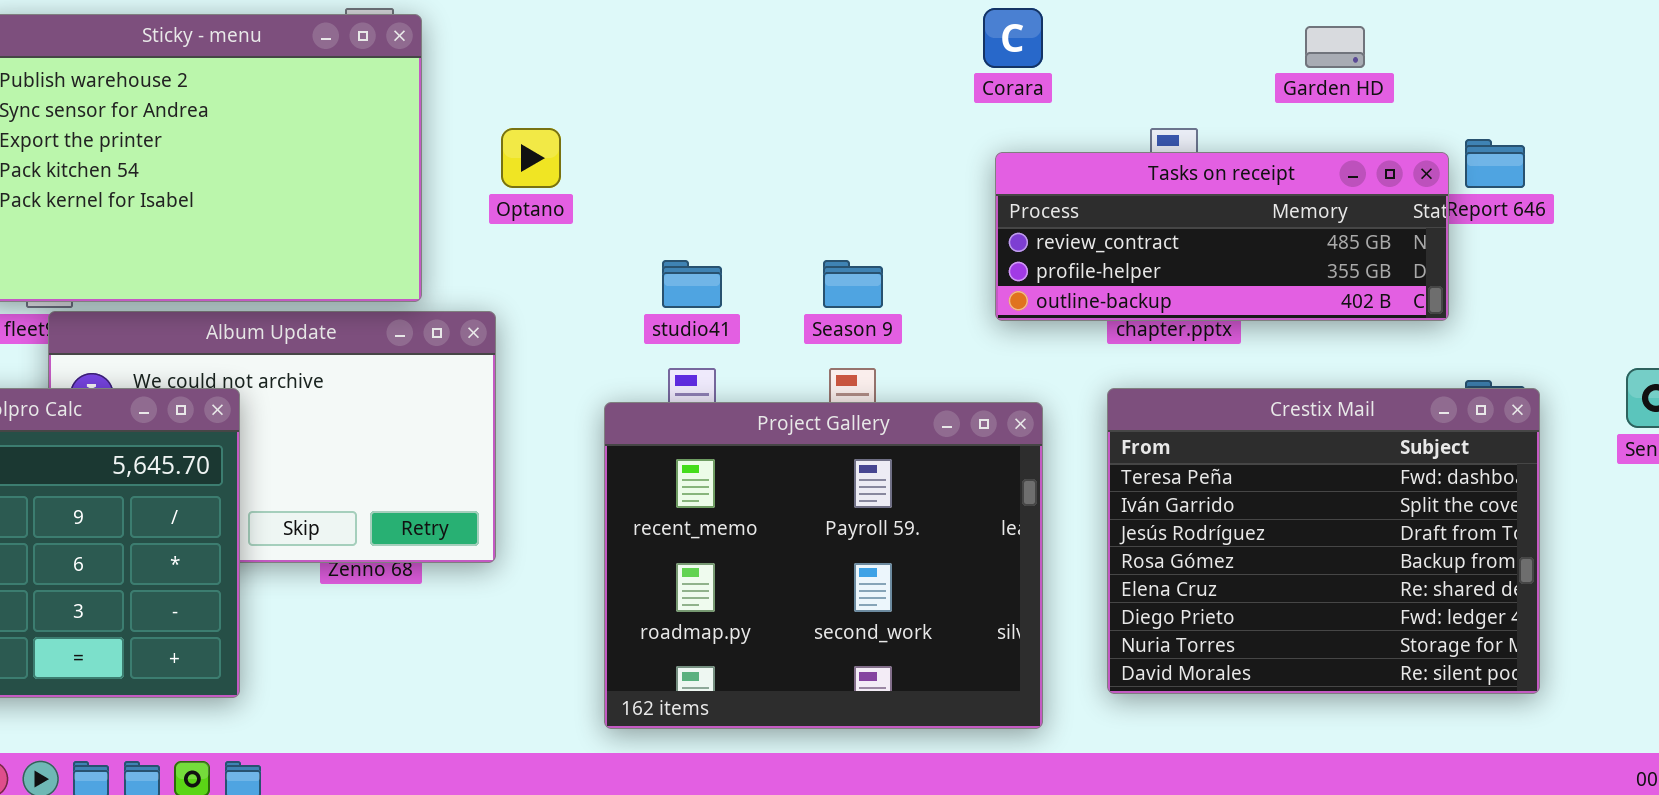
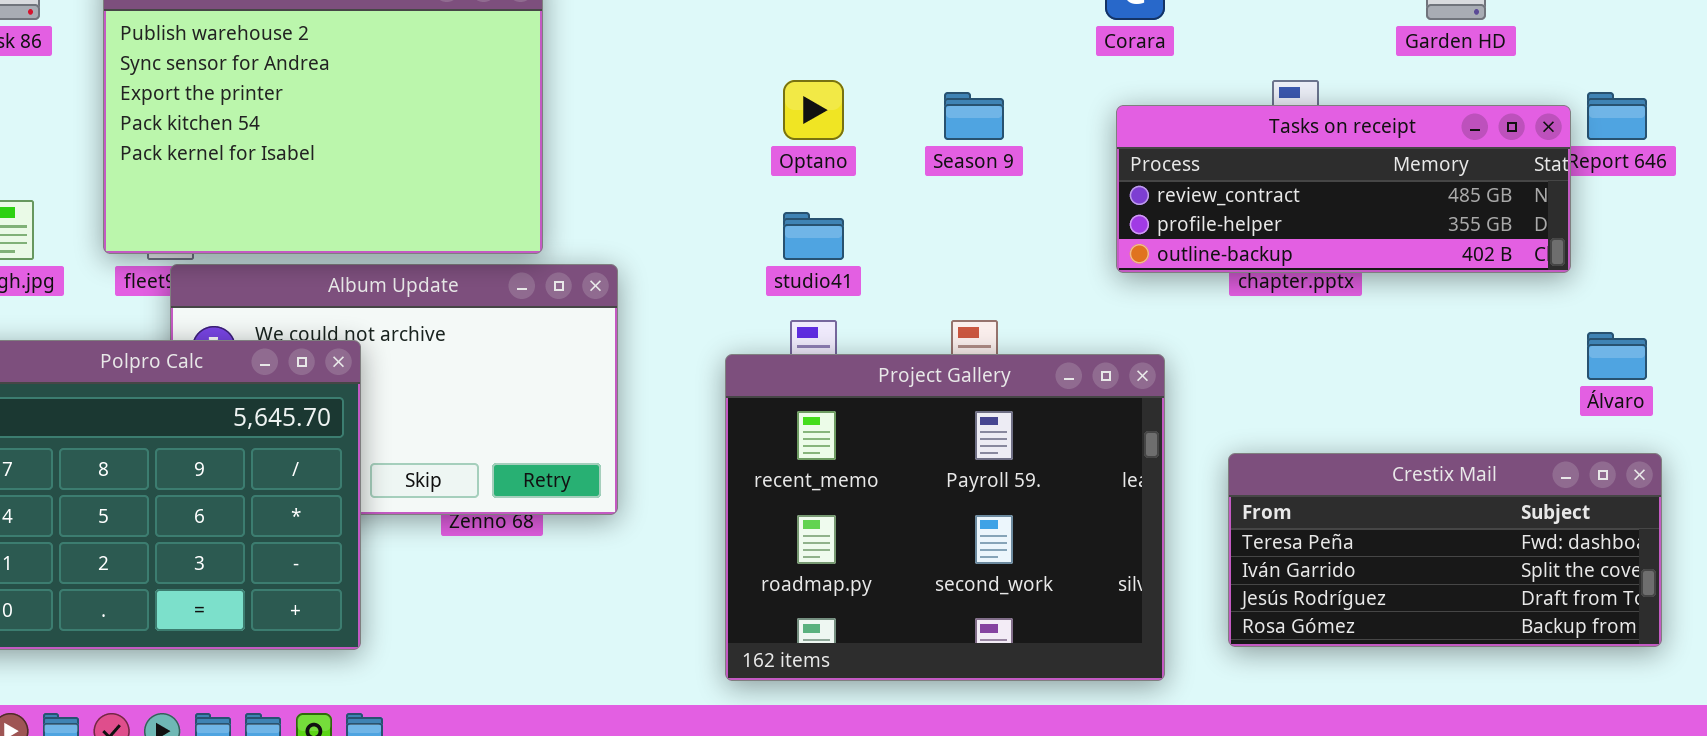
Optano: [501,128,561,188] -> [783,80,844,140], moved
Season 9: [823,260,883,308] -> [944,92,1004,140], moved
Crestix Mail: [1107,388,1540,694] -> [1228,453,1662,647], resized

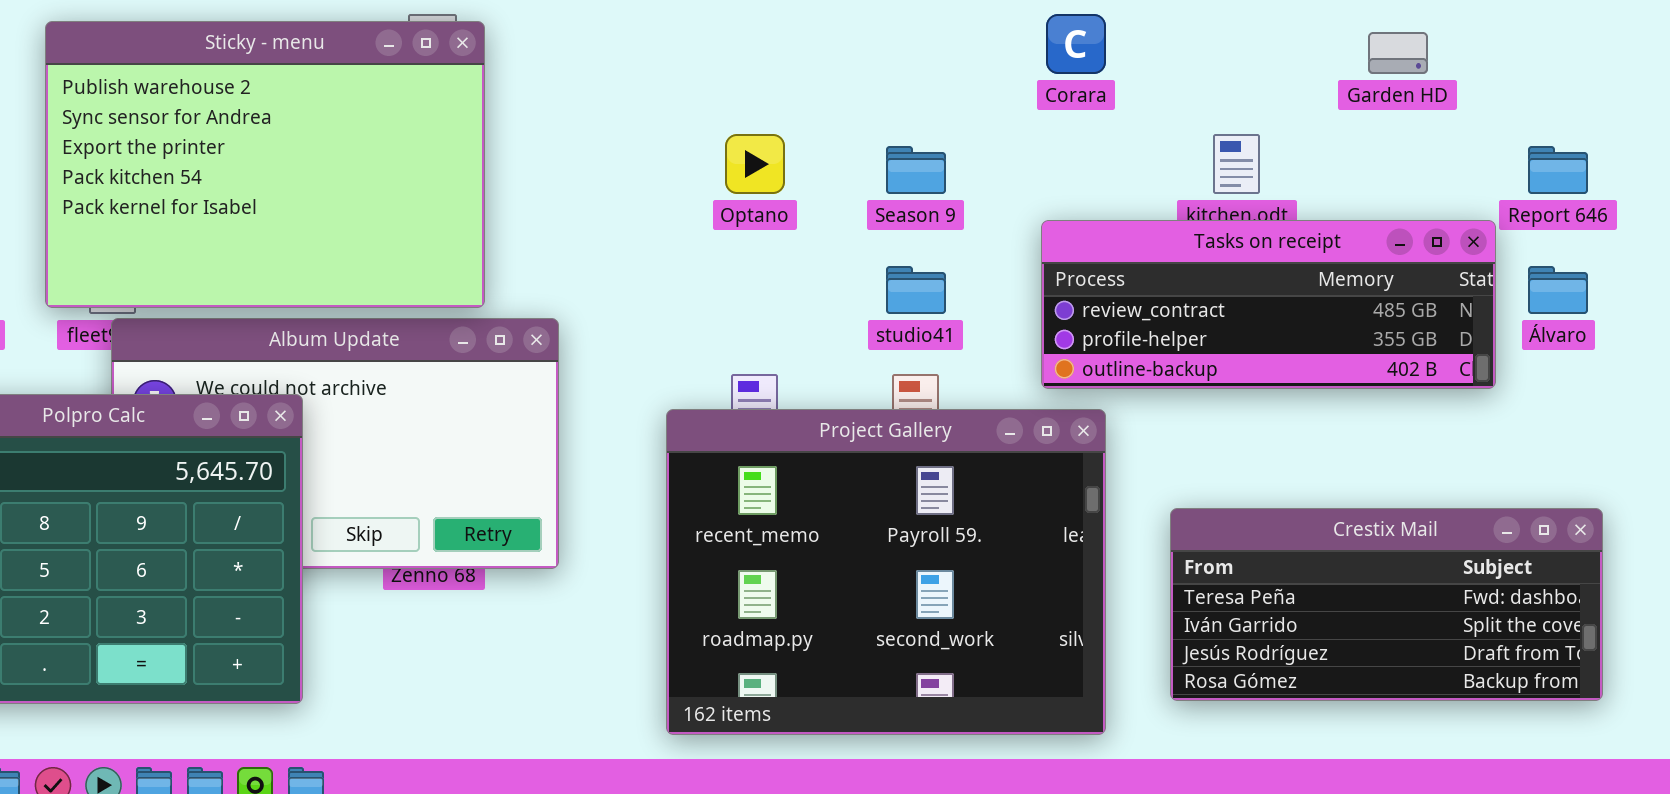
Tasks on receipt: [1116,105,1571,273] -> [1041,220,1496,389], moved
studio41: [783,212,844,260] -> [886,266,946,314], moved
Álvaro: [1587,332,1647,380] -> [1528,266,1588,314], moved

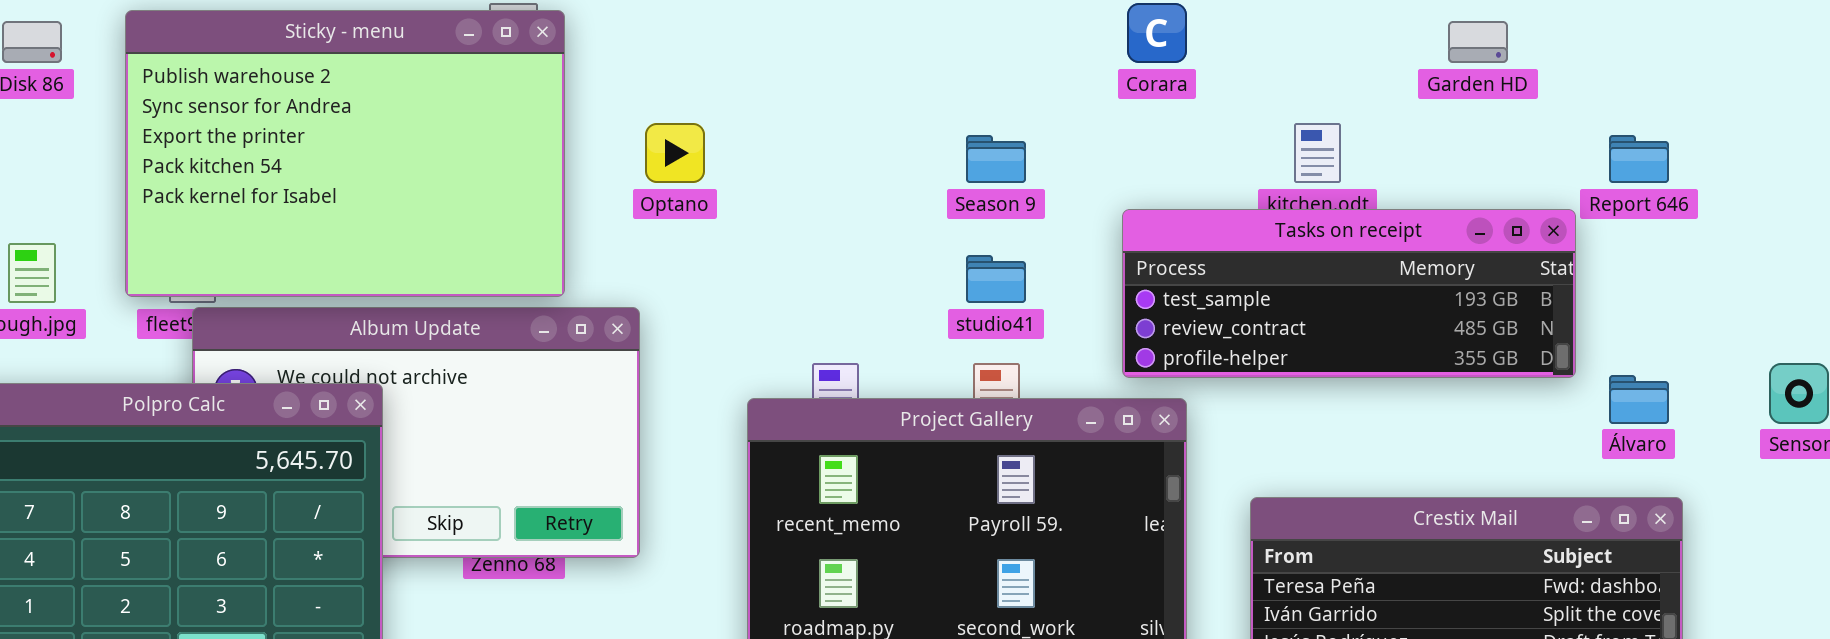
Optano: [725,134,785,194] -> [645,123,705,183], moved
Tasks on receipt: [1041,220,1496,389] -> [1122,209,1576,378], scrolled up 1 row
Álvaro: [1528,266,1588,314] -> [1609,375,1669,424], moved

